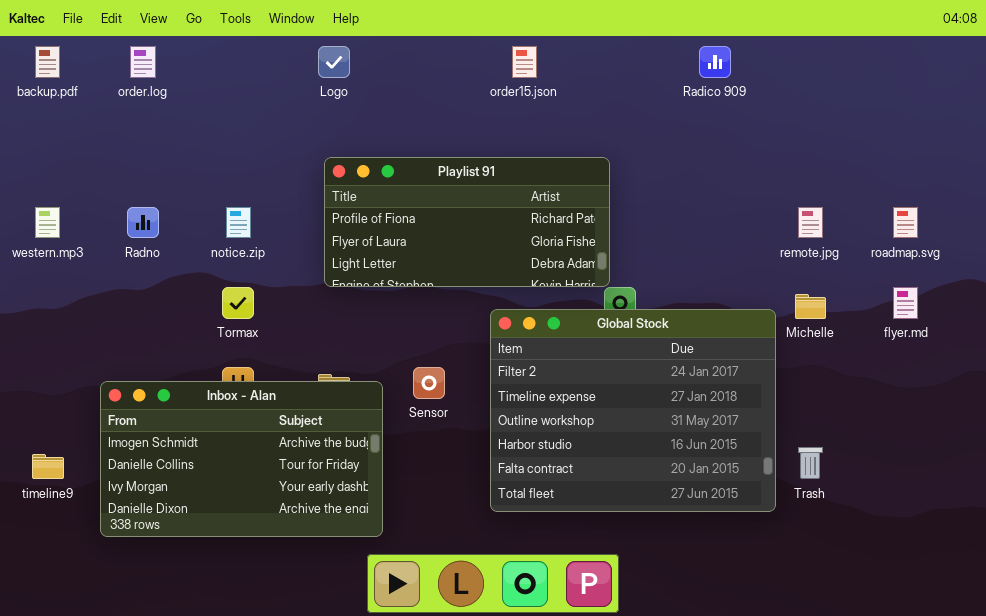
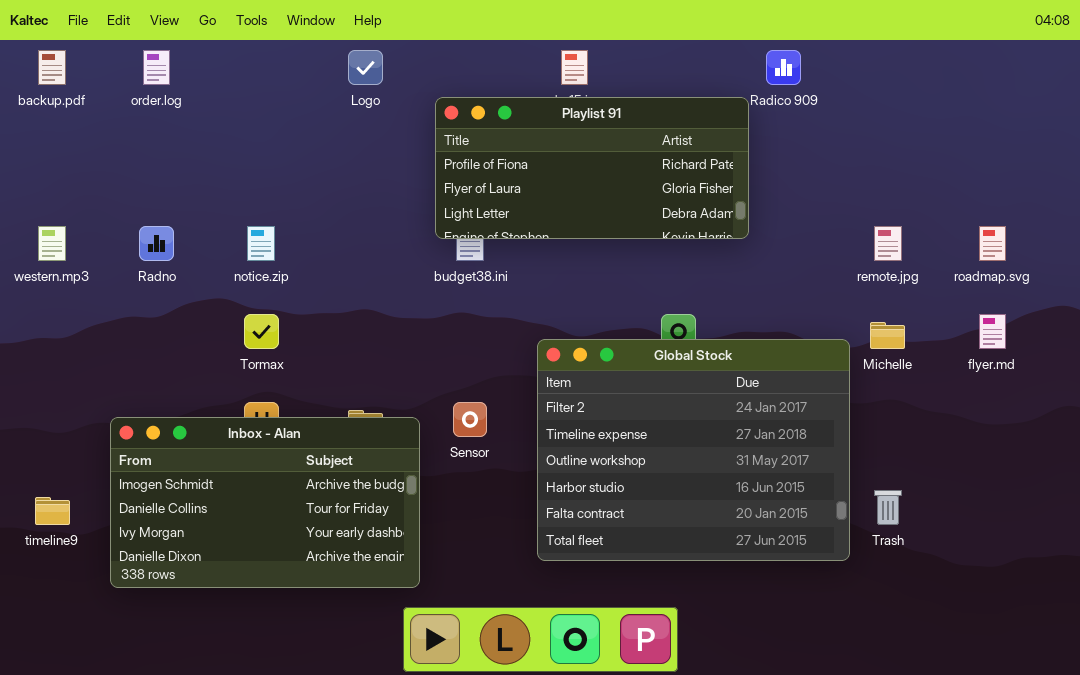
Playlist 91: [324,157,610,287] -> [435,97,749,239], moved

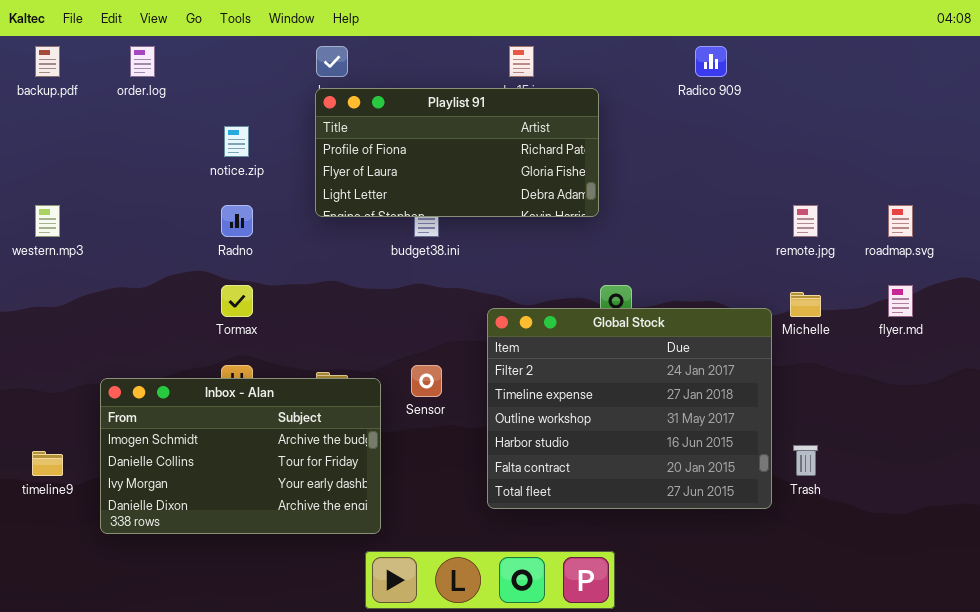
Playlist 91: [435,97,749,239] -> [315,88,599,217], moved
Radno: [139,226,174,261] -> [221,205,253,237], moved
notice.zip: [247,226,275,261] -> [224,126,249,157], moved

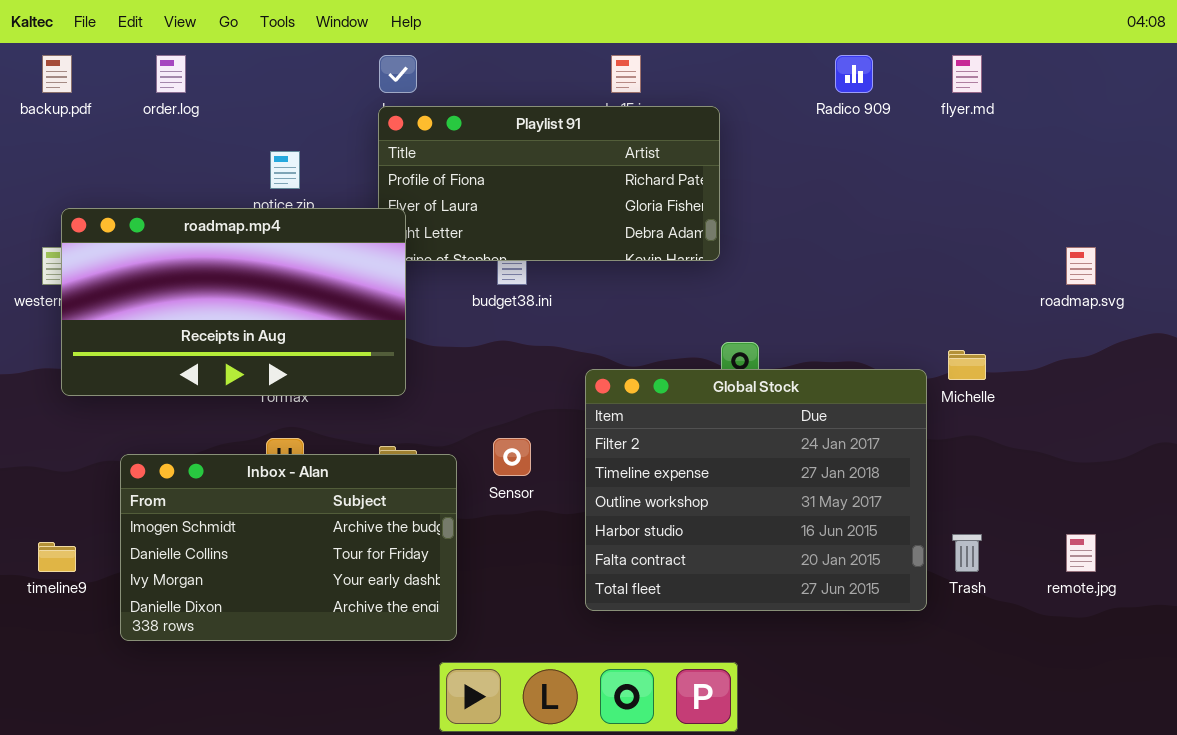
roadmap.mp4: none -> [61,208,406,396], opened
remote.jpg: [793,205,818,237] -> [1066,534,1096,572], moved
flyer.md: [888,285,913,317] -> [952,55,982,93], moved

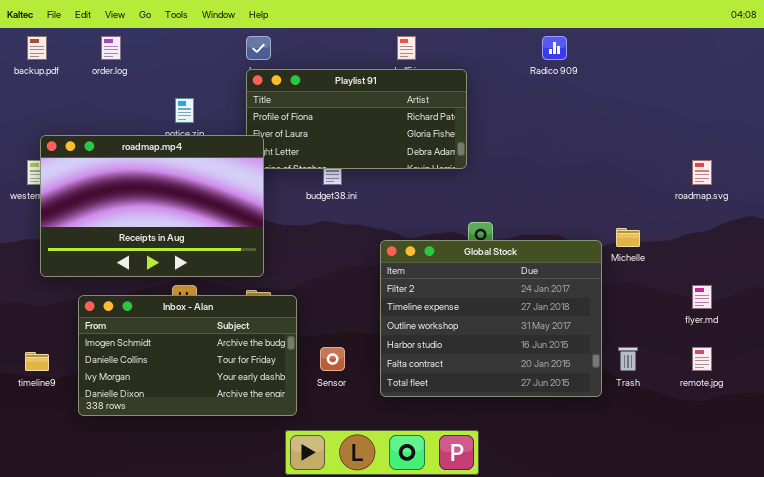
flyer.md: [952,55,982,93] -> [692,285,712,309], moved
roadmap.mp4: [61,208,406,396] -> [40,135,264,277], resized
Sensor: [493,438,531,476] -> [320,347,345,371], moved

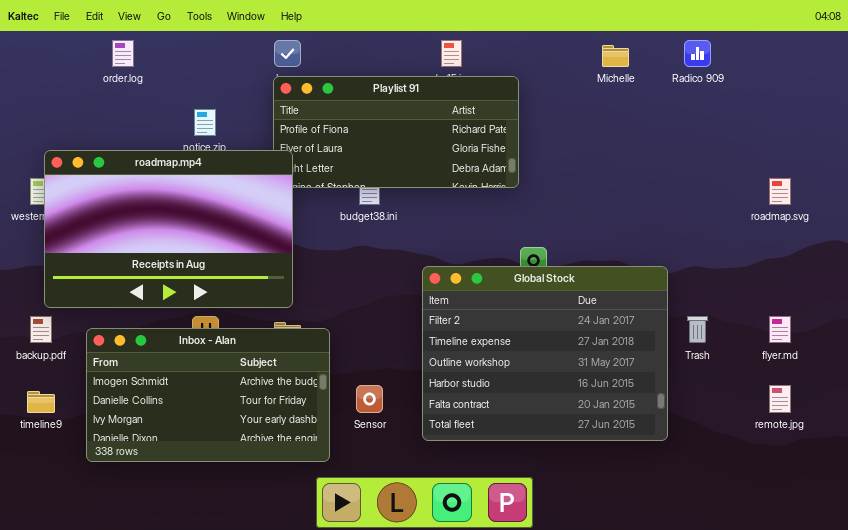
backup.pdf: [27,36,47,60] -> [30,316,52,343], moved
Radico 909: [542,36,567,60] -> [684,40,711,67], moved
Michelle: [616,228,640,247] -> [602,45,629,67], moved
Trash: [618,347,638,371] -> [687,316,708,343], moved

